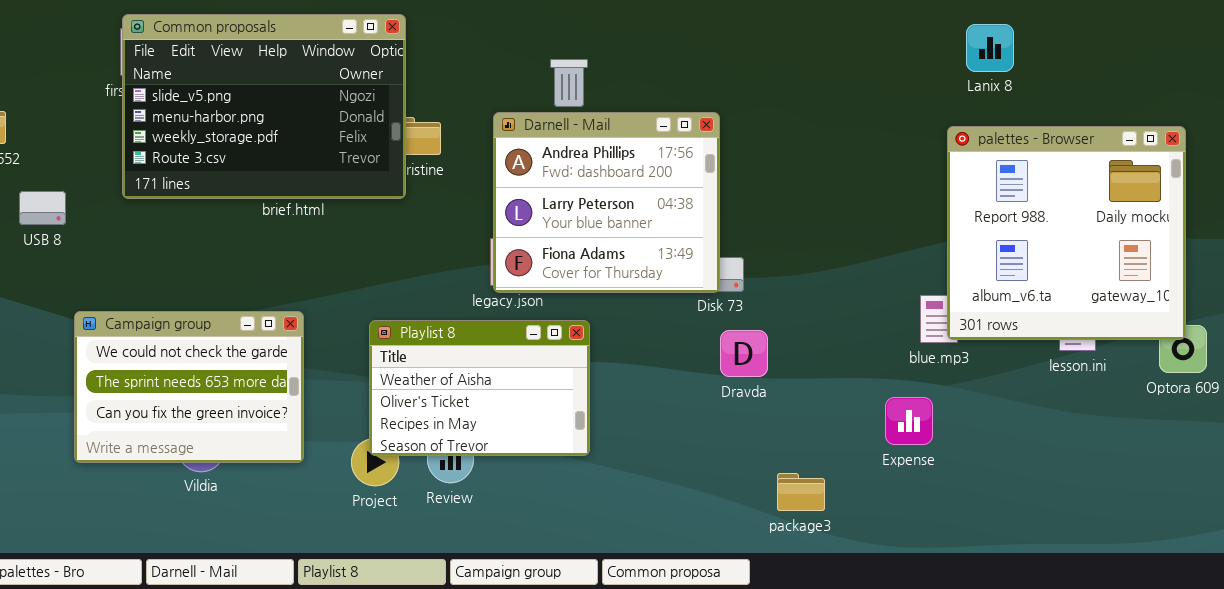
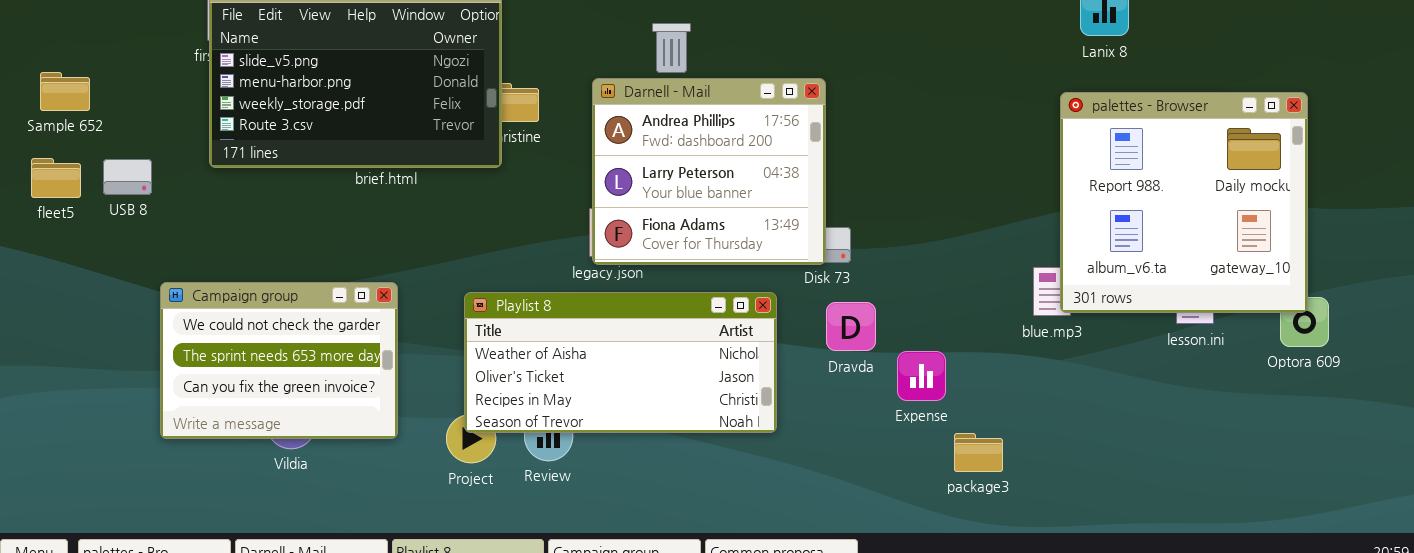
Playlist 8: [369,320,590,456] -> [464,292,777,433], resized
Expense: [885,397,933,445] -> [897,351,946,401], moved
package3: [777,473,825,511] -> [954,433,1003,472], moved

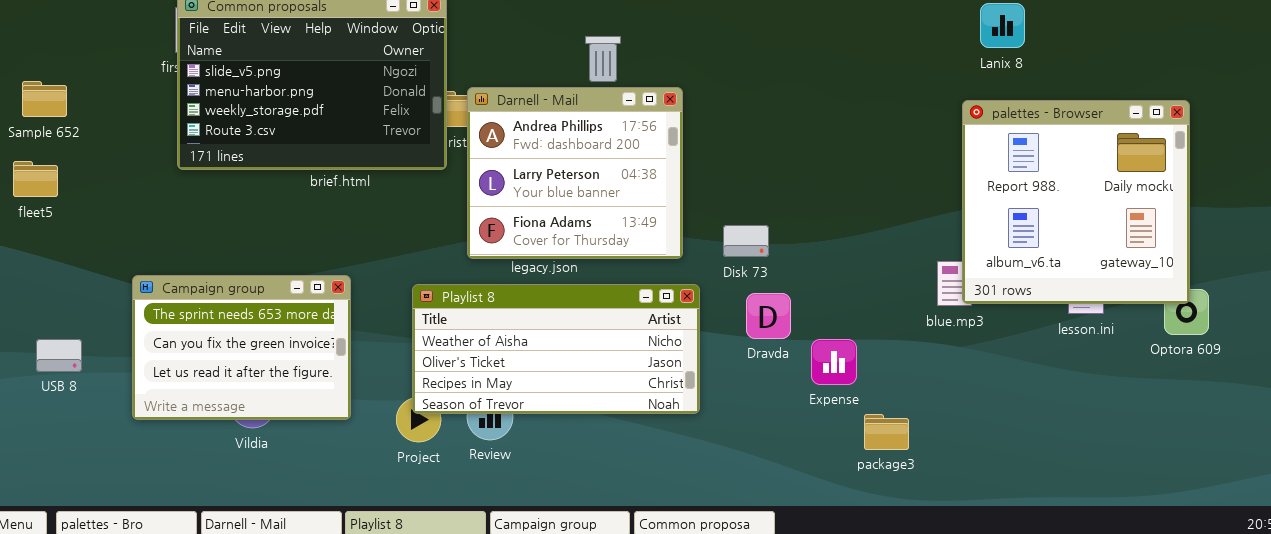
Darnell - Mail: [592,78,826,265] -> [467,87,683,259], moved
USB 8: [103,159,152,195] -> [36,339,82,372], moved
Campaign group: [160,282,398,439] -> [132,275,351,420], scrolled down 1 row

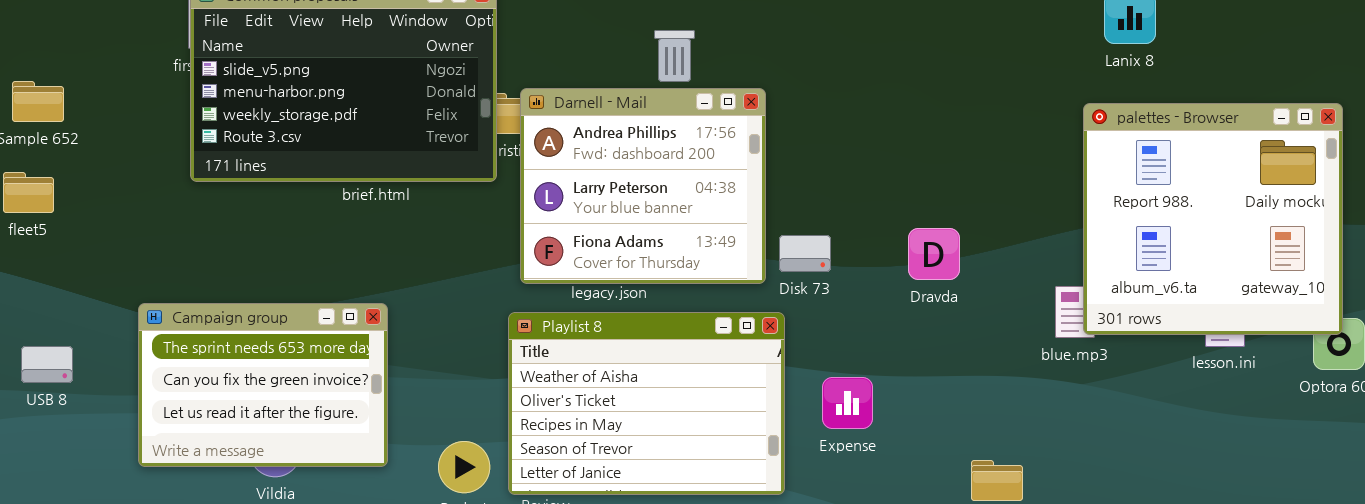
Disk 73: [723,225,769,257] -> [779,235,831,272], moved
Playlist 8: [412,284,700,414] -> [508,312,785,495], resized
Dravda: [746,293,791,339] -> [908,228,960,280], moved
USB 8: [36,339,82,372] -> [21,346,73,383], moved
Expense: [811,339,857,385] -> [822,377,873,429], moved

